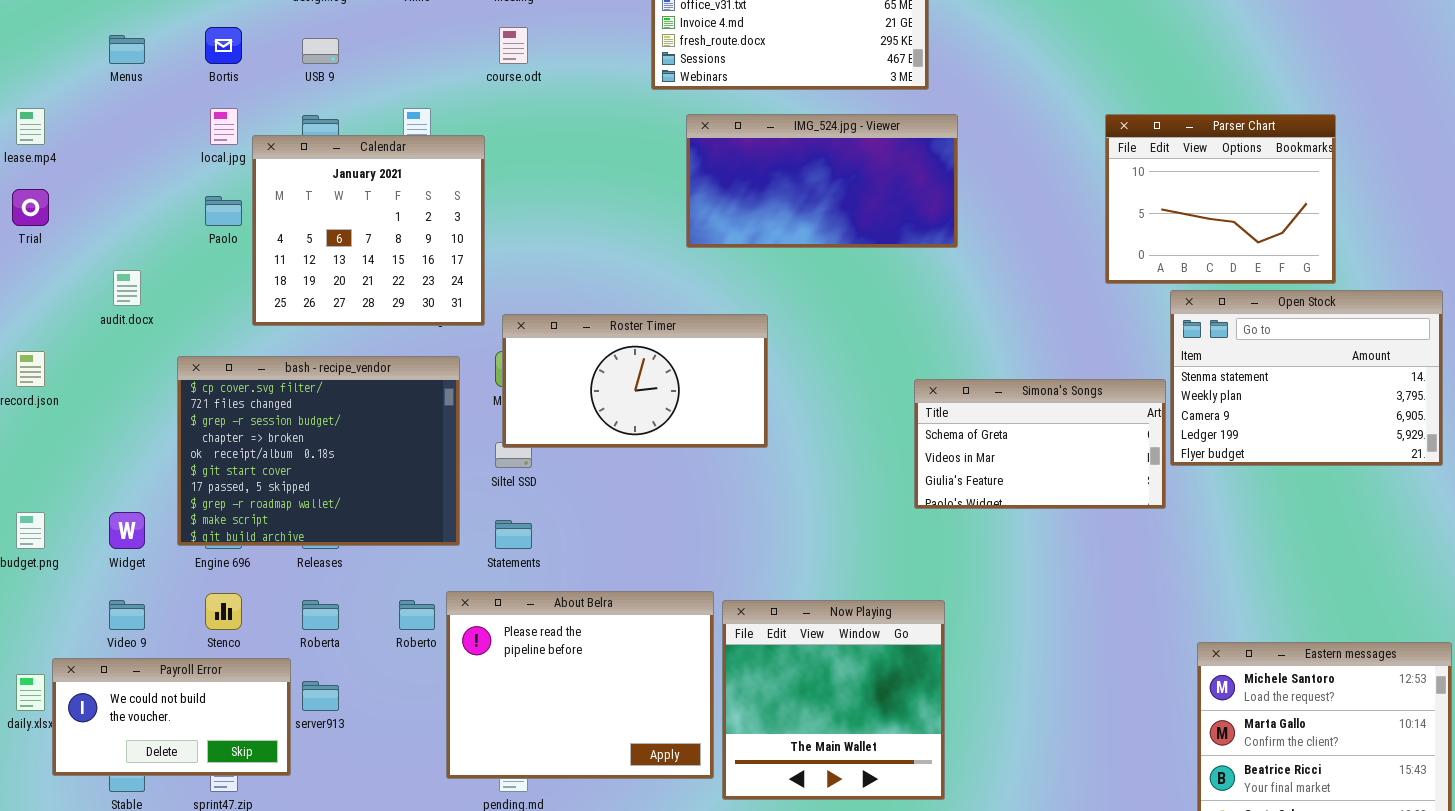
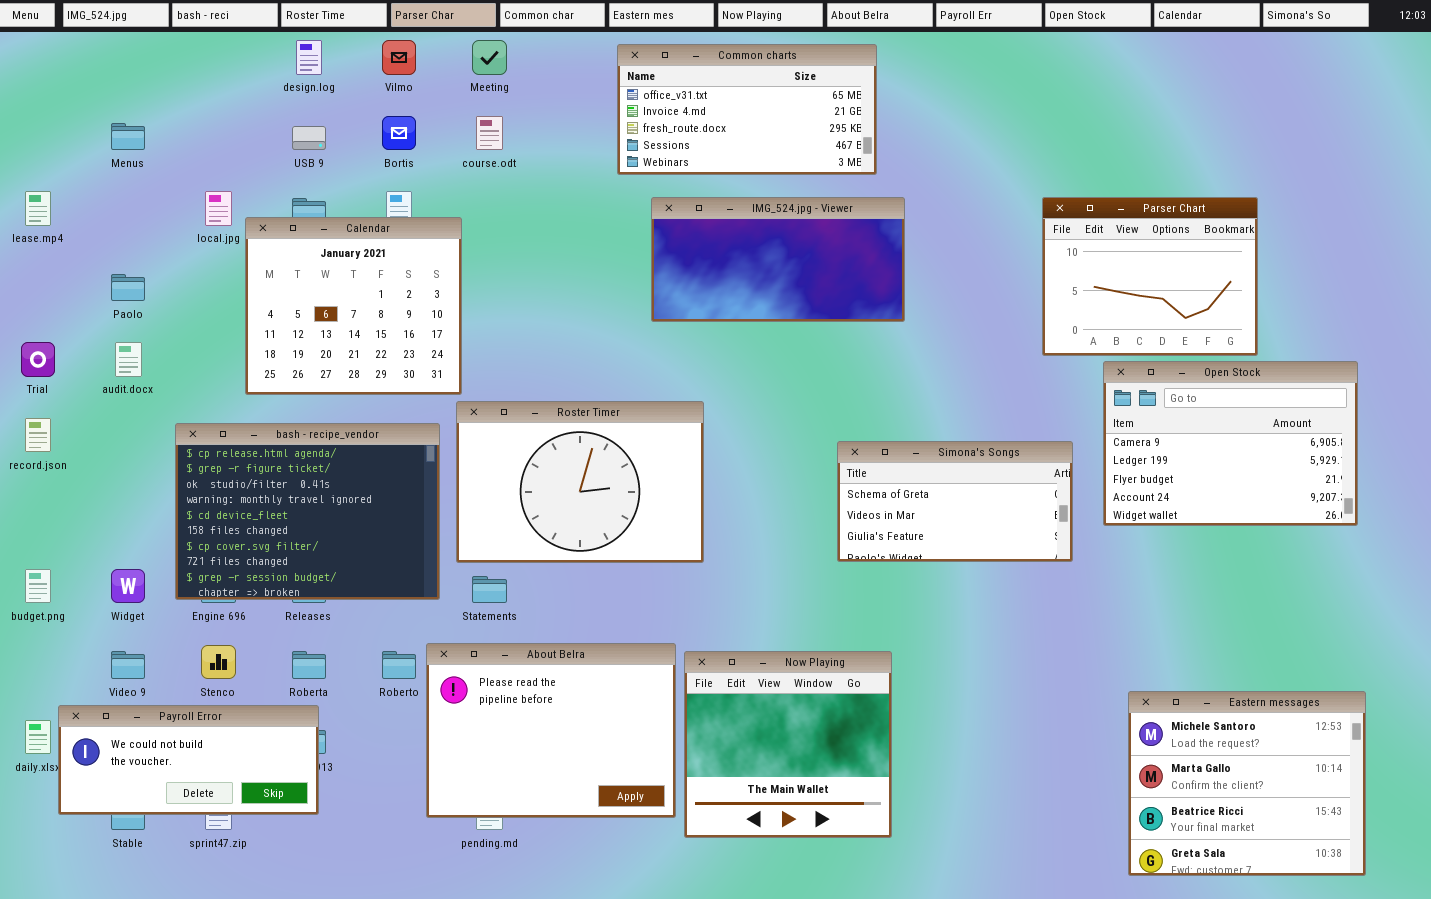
Bortis: [205,27,242,64] -> [382,116,416,150], moved
Trial: [12,189,49,226] -> [21,342,55,377], moved
Paolo: [205,196,242,226] -> [111,274,145,301], moved
Open Stock: [1170,290,1443,466] -> [1103,361,1358,526], scrolled down 2 rows
Roster Timer: [502,314,768,448] -> [456,401,704,563], moved, resized
bash - recipe_vendor: [177,356,460,546] -> [175,423,440,600], scrolled up 6 rows
Simona's Songs: [914,379,1166,509] -> [837,441,1073,562], moved
Payroll Error: [52,658,291,776] -> [58,705,319,815], resized

